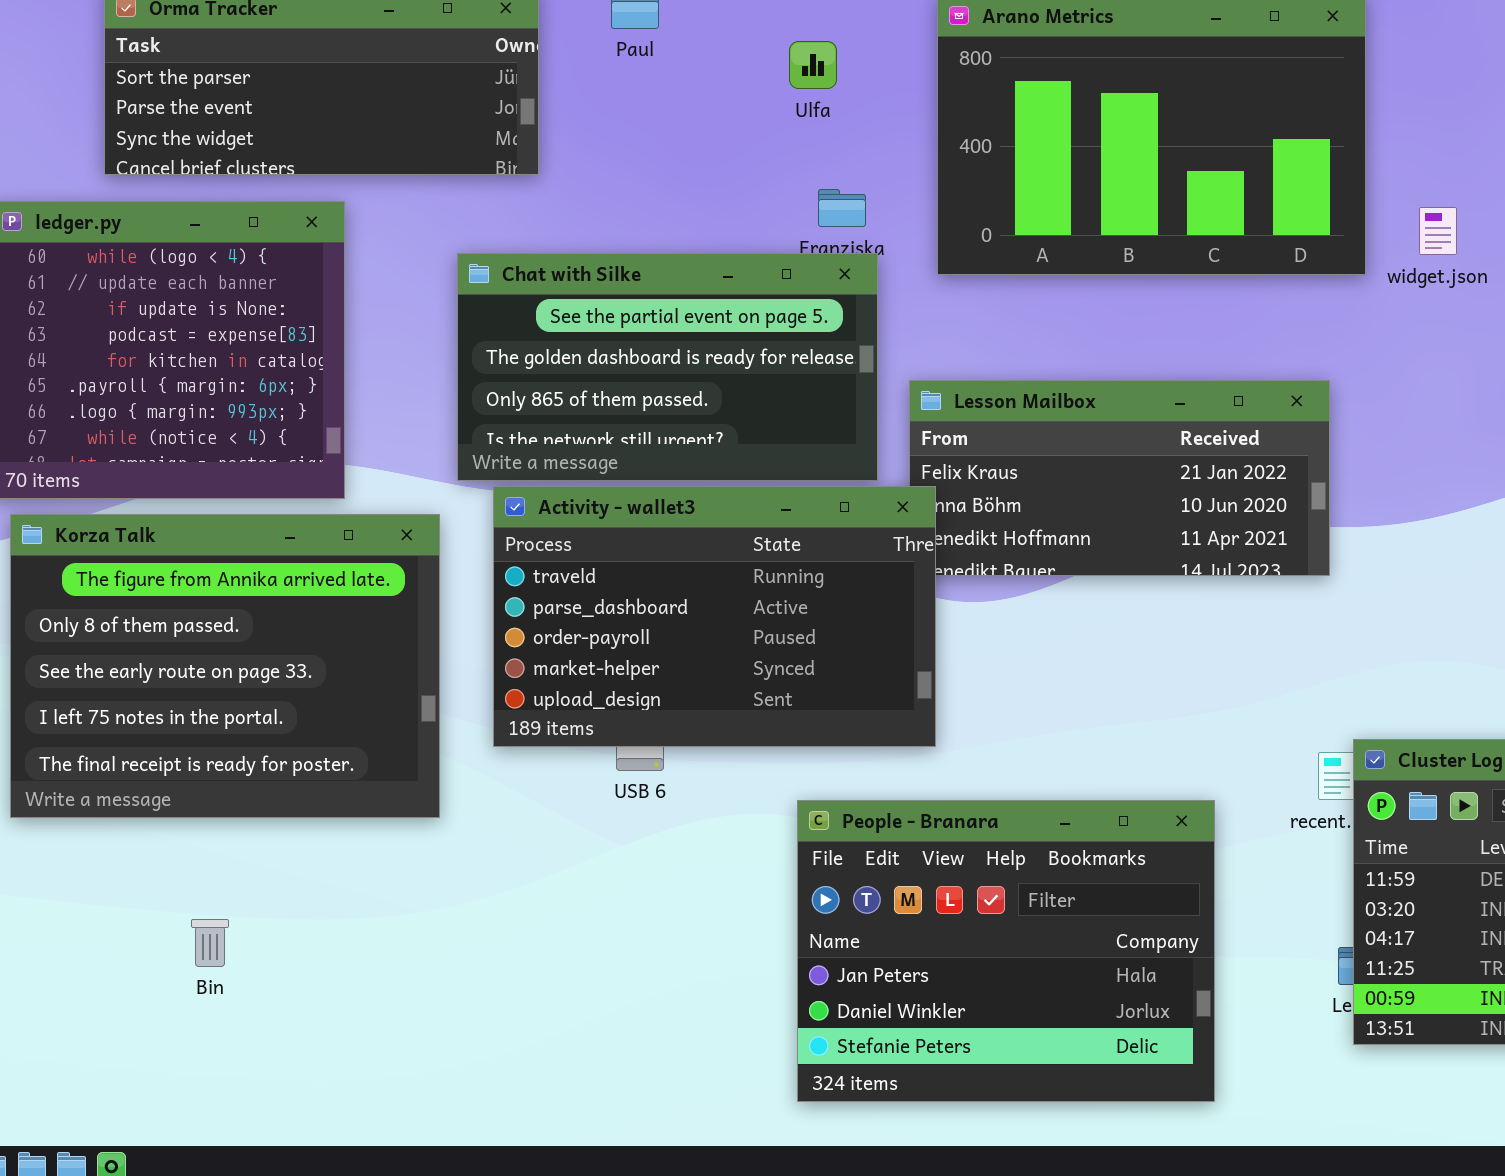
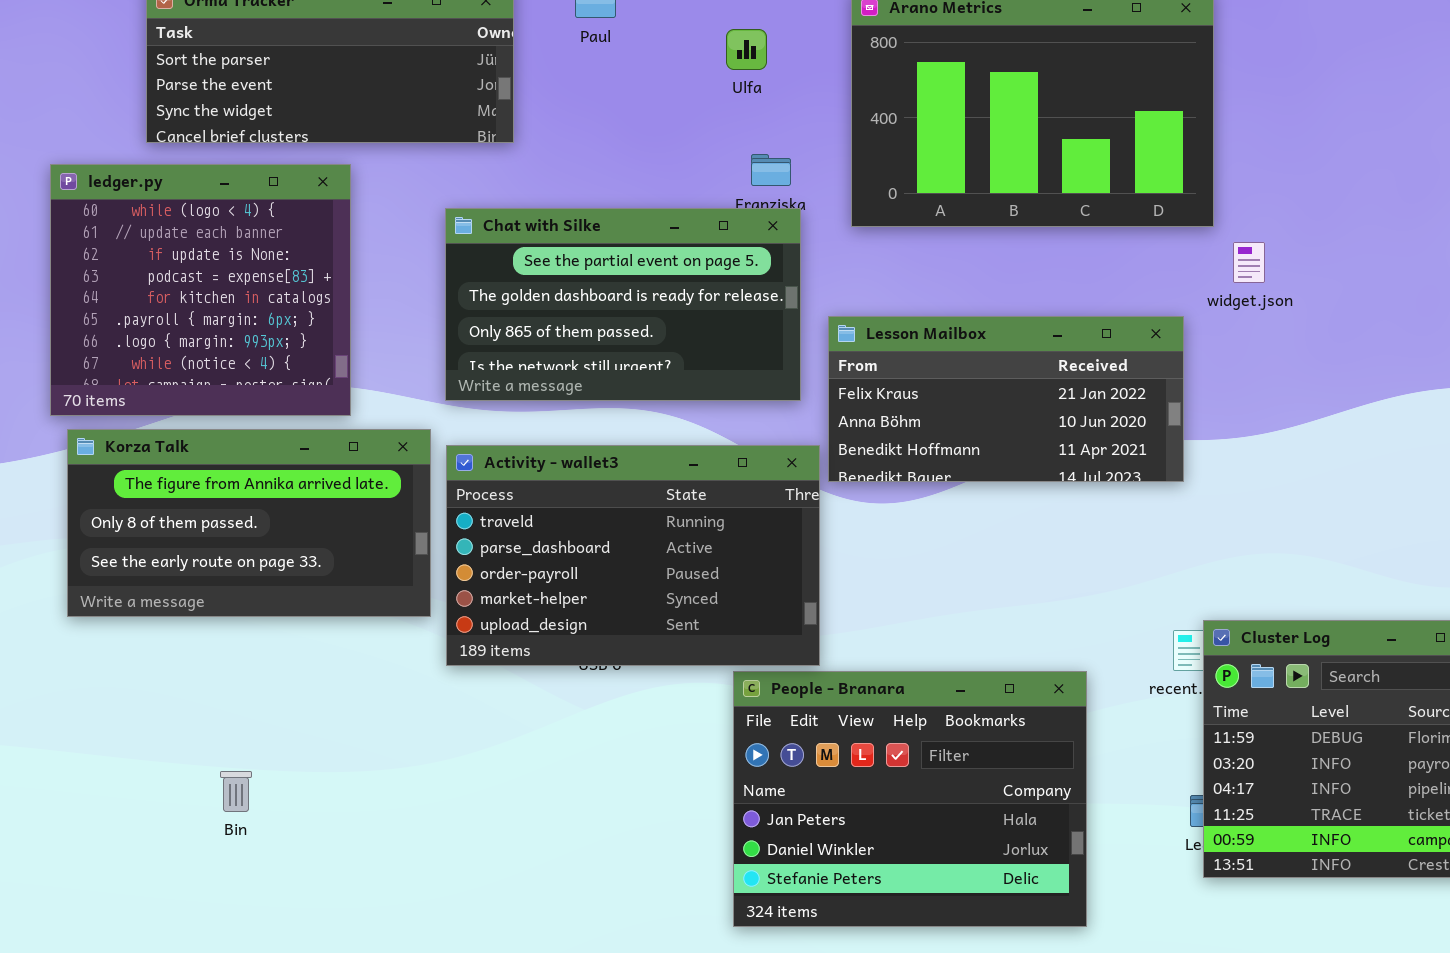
widget.json: [1419,207,1457,255] -> [1233,242,1265,283], moved
Activity - wallet3: [493,486,936,747] -> [446,445,820,666], moved
Korza Talk: [10,514,440,818] -> [67,429,431,617], resized

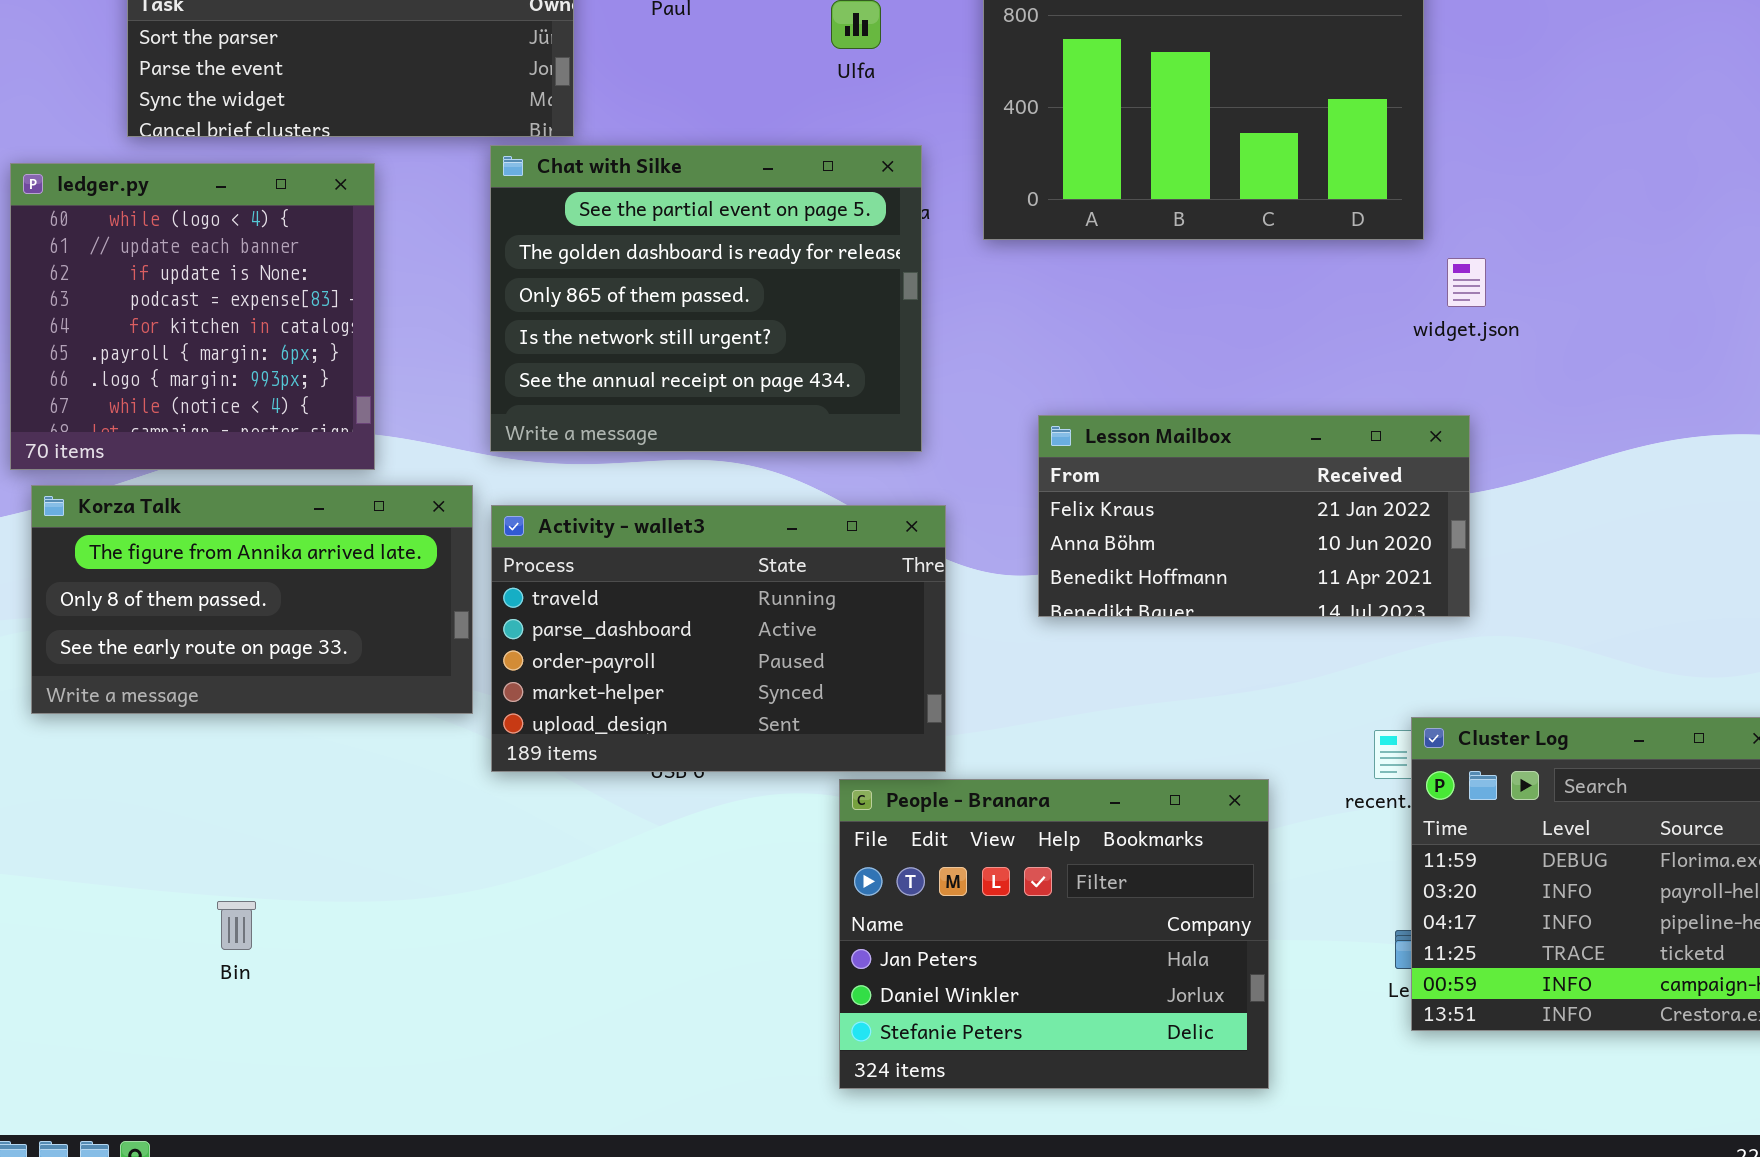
Chat with Silke: [445,208,801,401] -> [490,145,922,452], resized
Lesson Mailbox: [828,316,1184,482] -> [1038,415,1470,617], moved

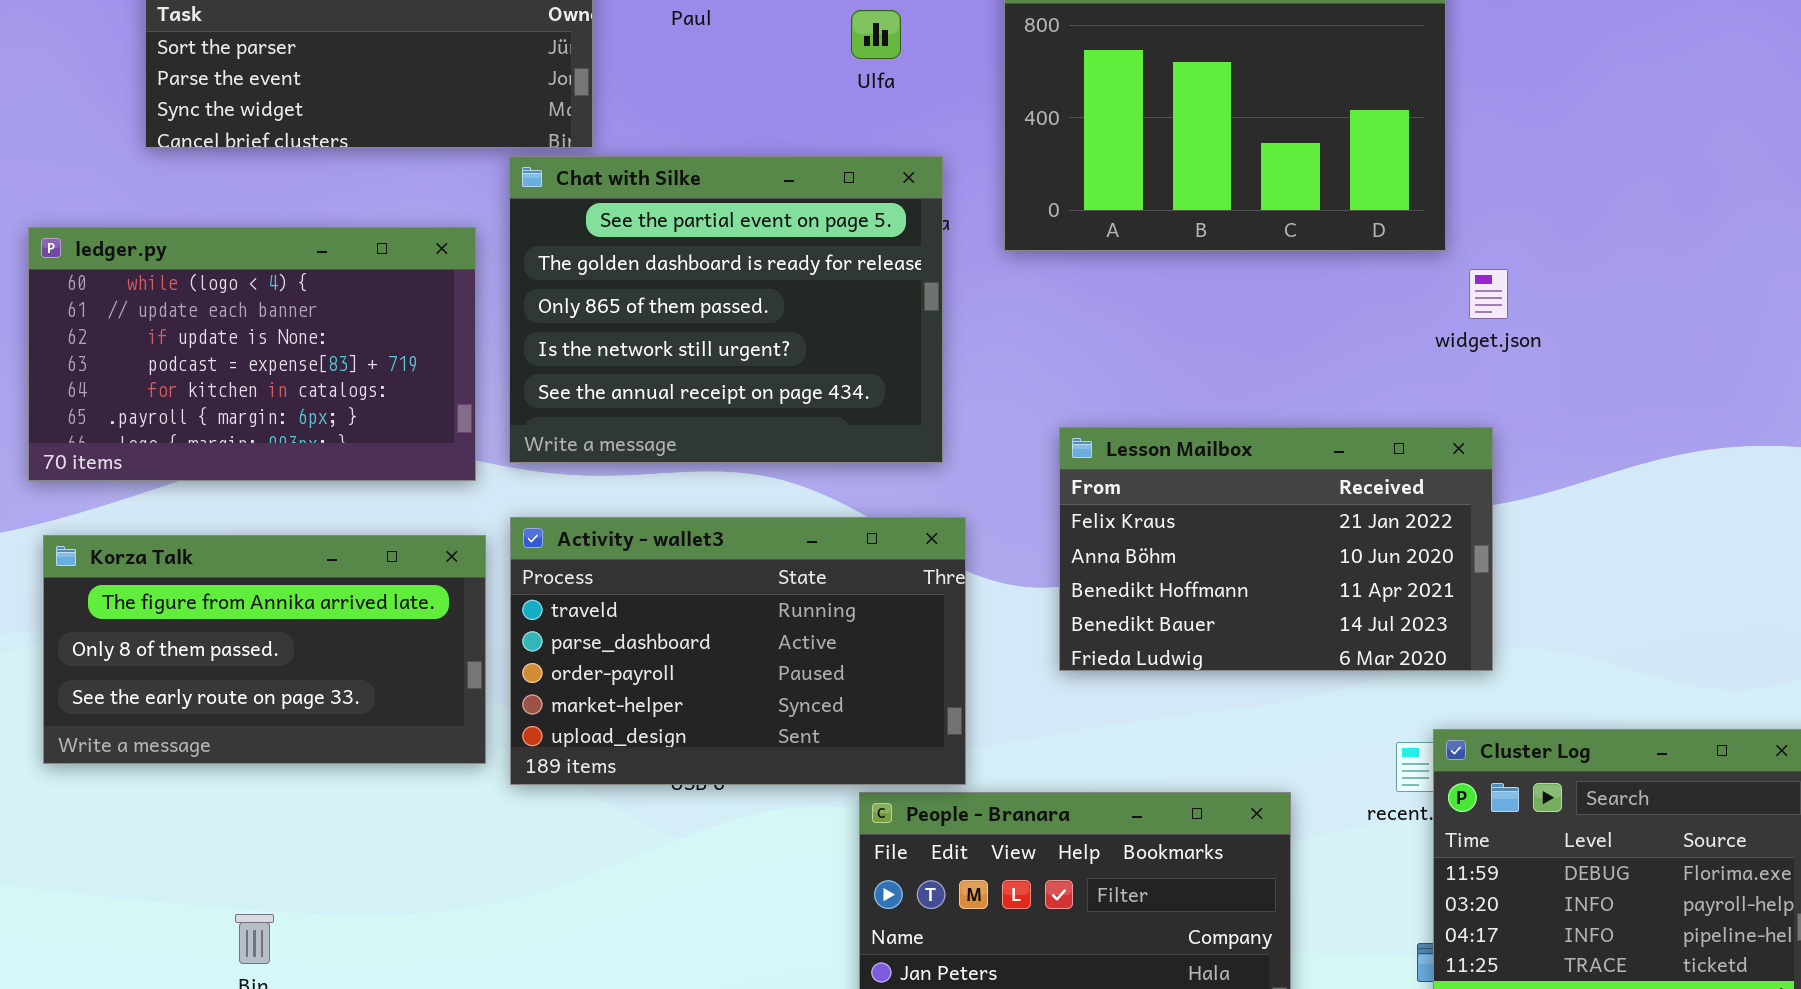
ledger.py: [10,163,375,470] -> [28,227,476,481], resized
Lesson Mailbox: [1038,415,1470,617] -> [1059,427,1493,671], resized
Korza Talk: [31,485,473,714] -> [43,535,486,764], moved

